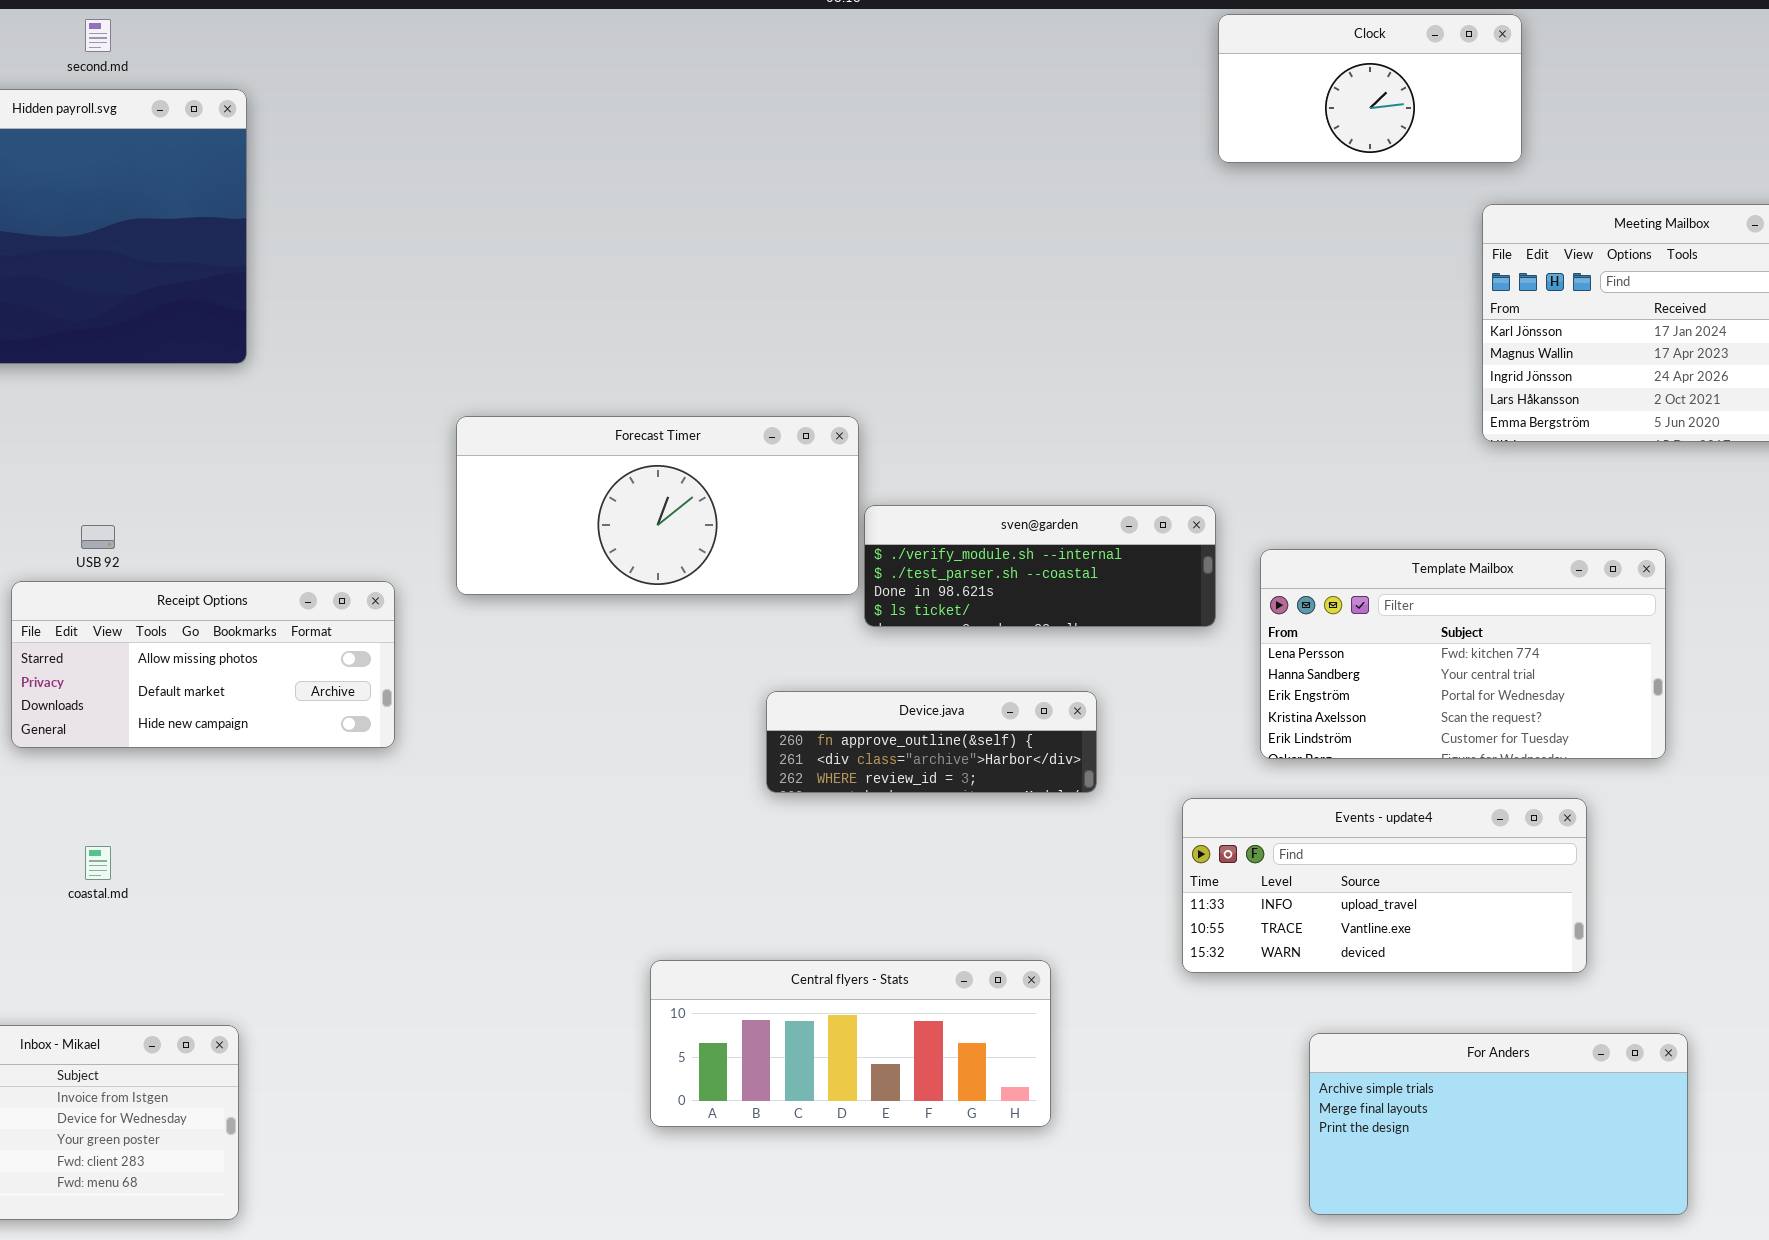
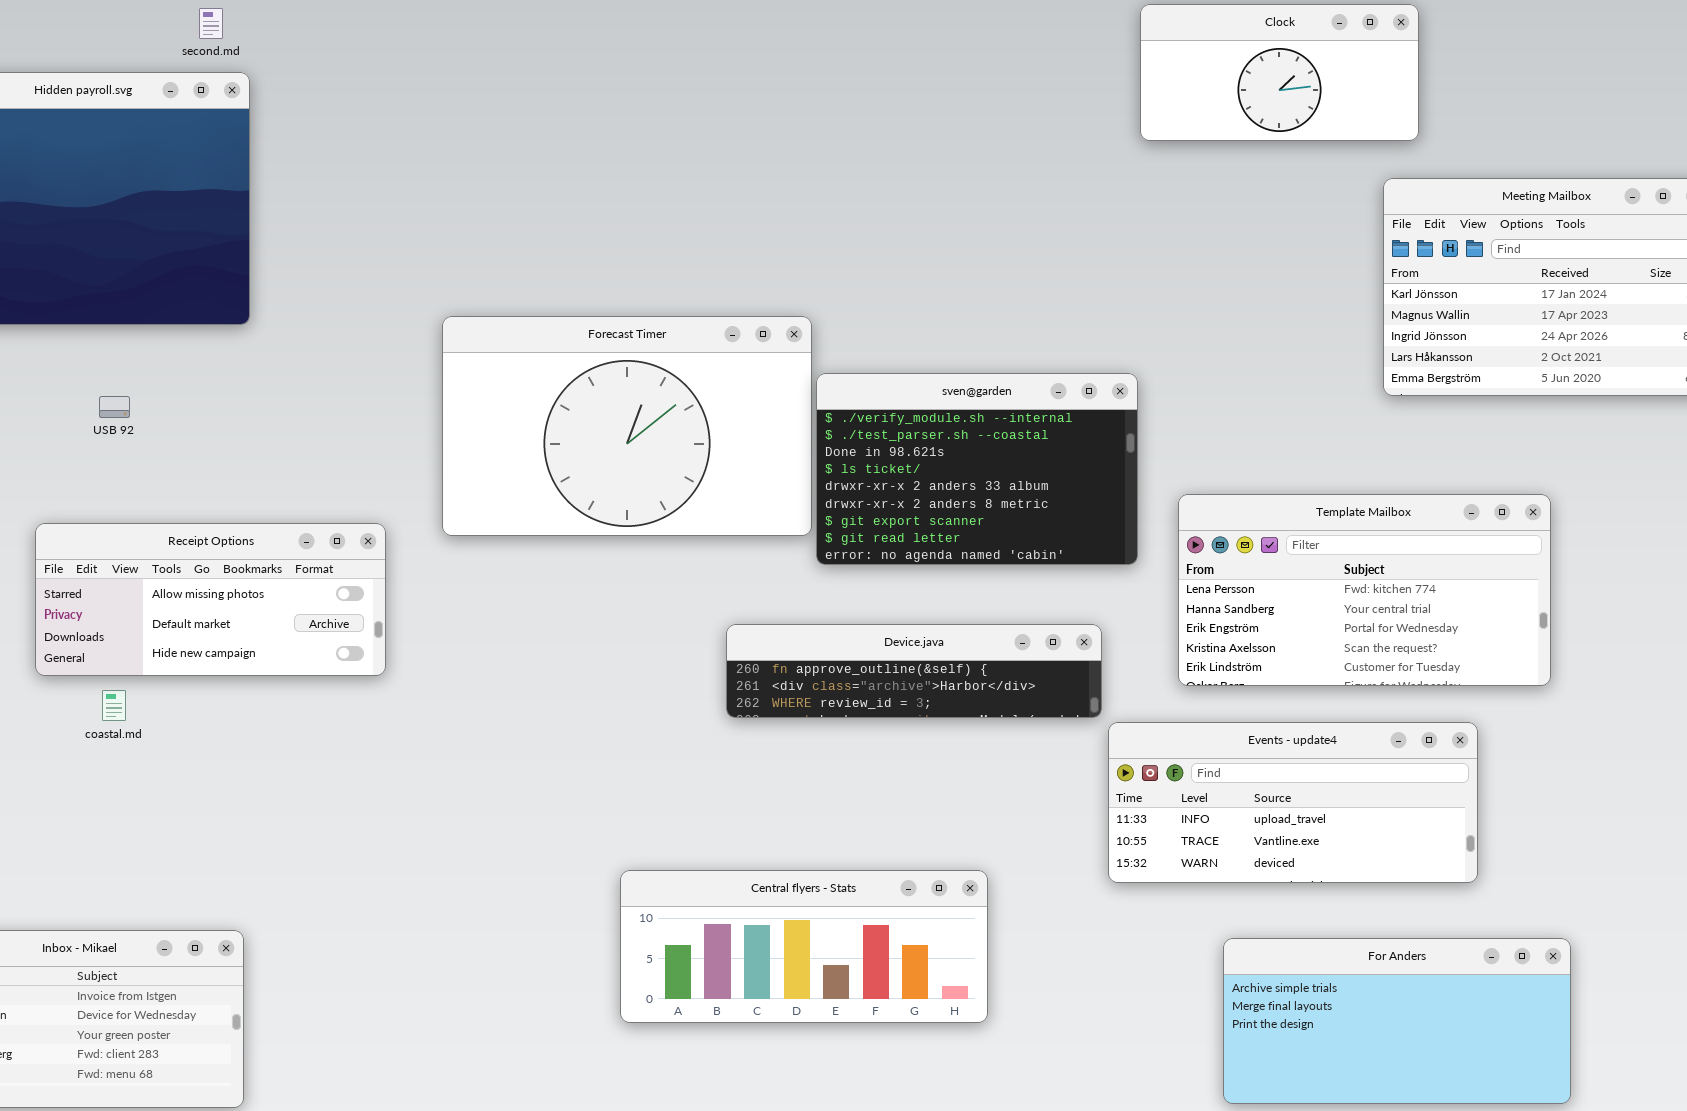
second.md: [85,19,111,52] -> [199,8,223,39], moved
Forecast Timer: [456,416,859,595] -> [442,316,812,536], resized
sven@garden: [864,505,1216,627] -> [816,373,1138,565], resized
USB 92: [81,525,115,549] -> [99,396,130,418], moved
Device.java: [766,691,1097,793] -> [726,624,1102,718], resized
coastal.md: [85,846,111,880] -> [102,690,126,721], moved

